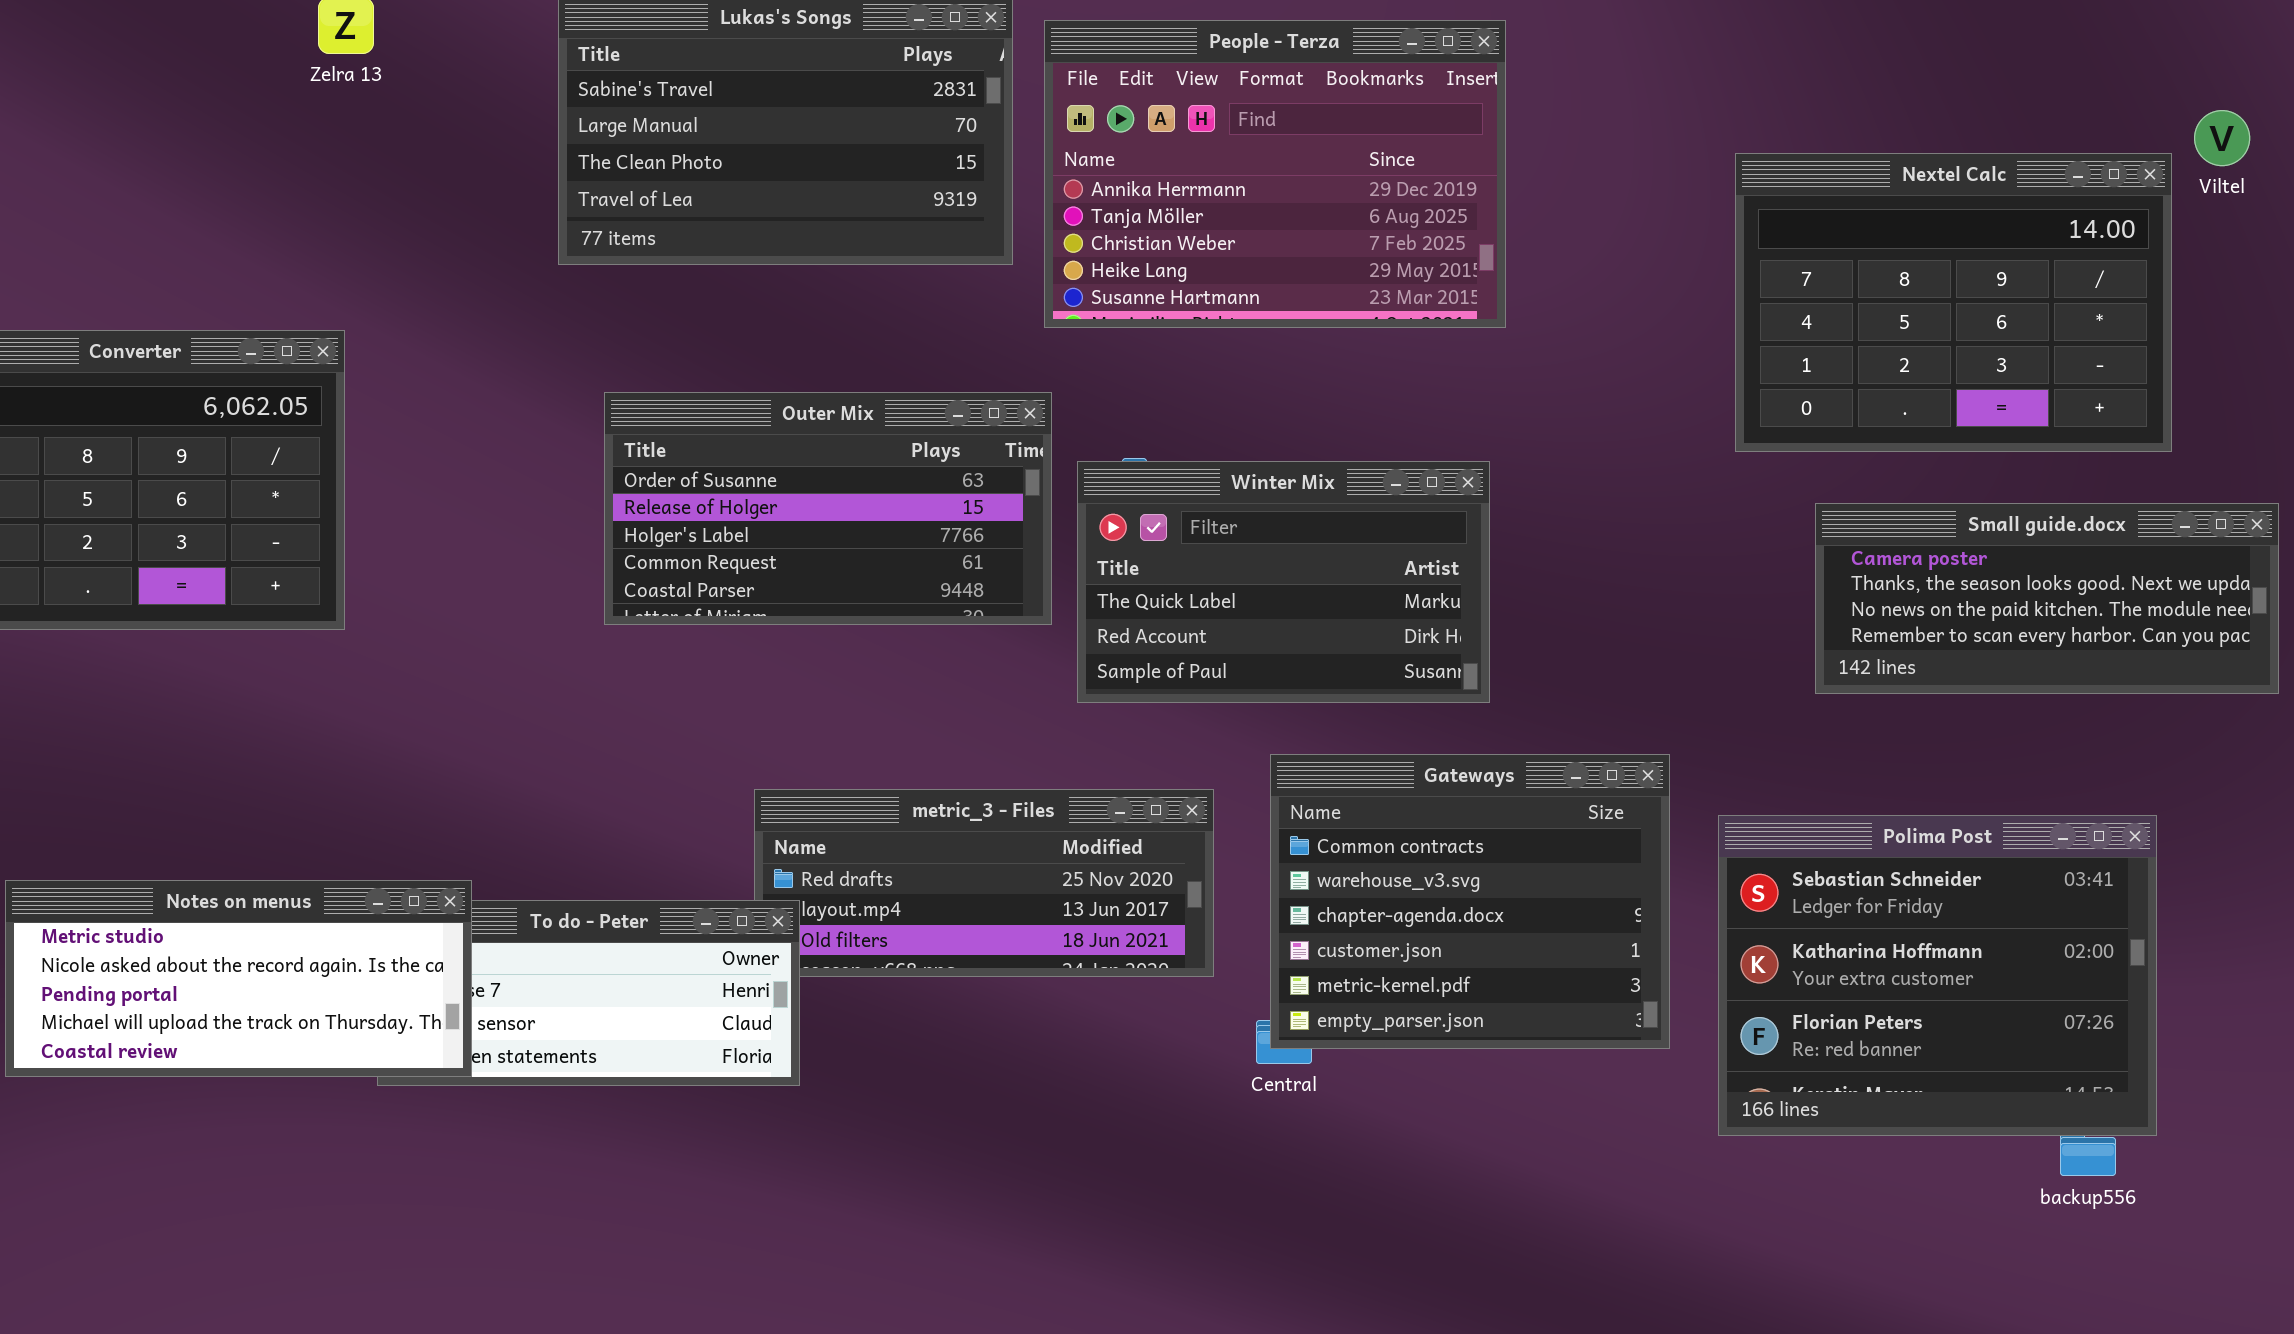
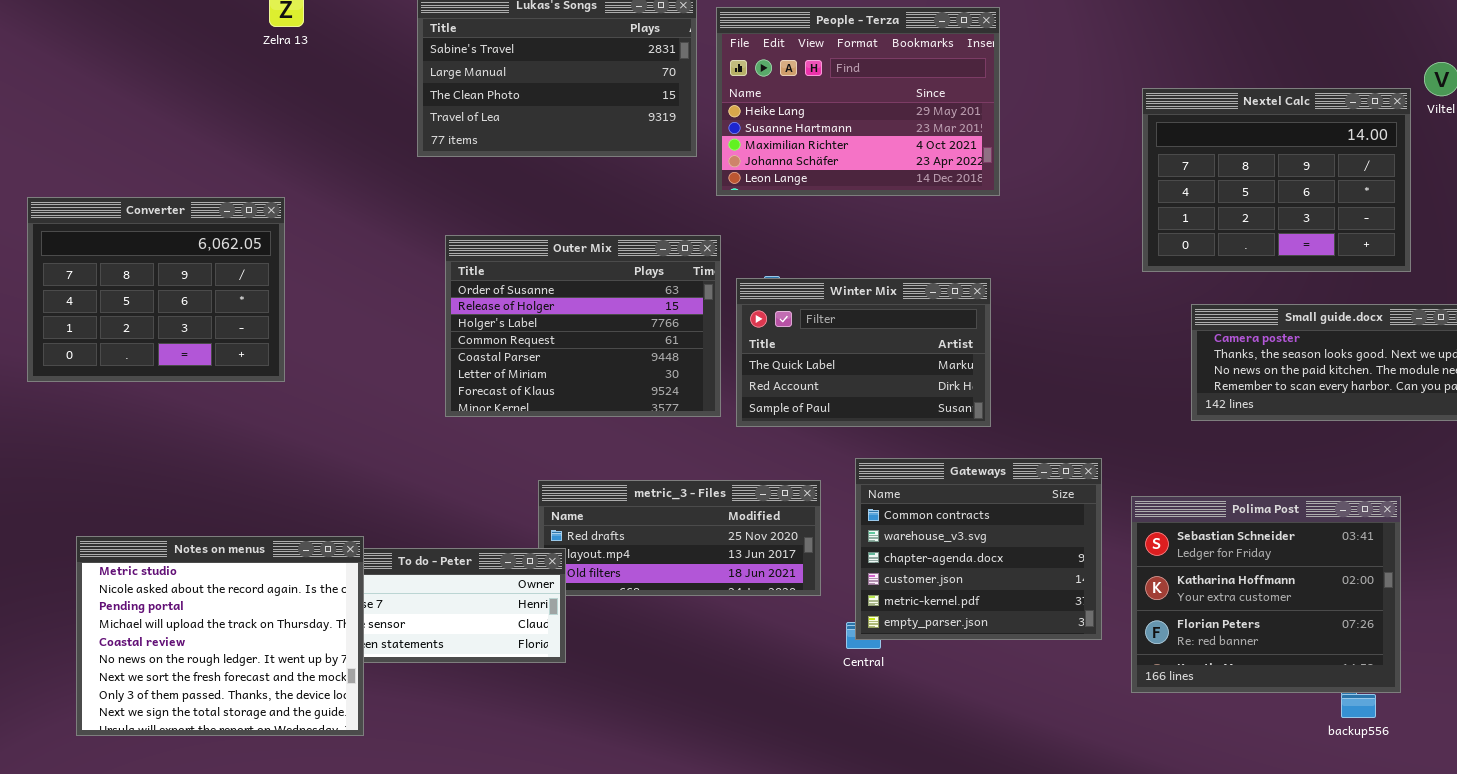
People - Terza: [1044,20,1506,328] -> [716,7,1000,196], scrolled down 3 rows
Outer Mix: [604,392,1052,625] -> [445,235,721,417], resized
Notes on menus: [5,880,472,1077] -> [76,536,364,736], resized

